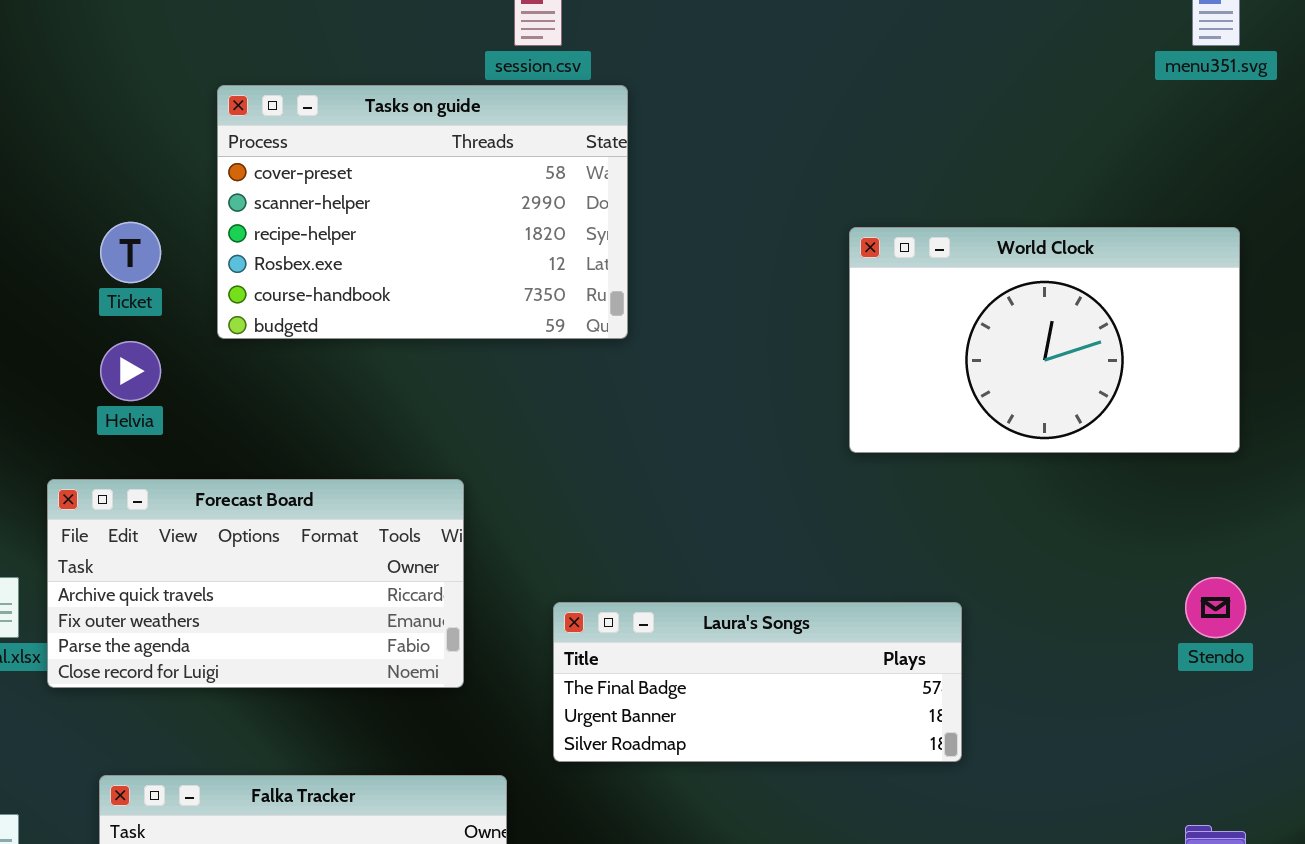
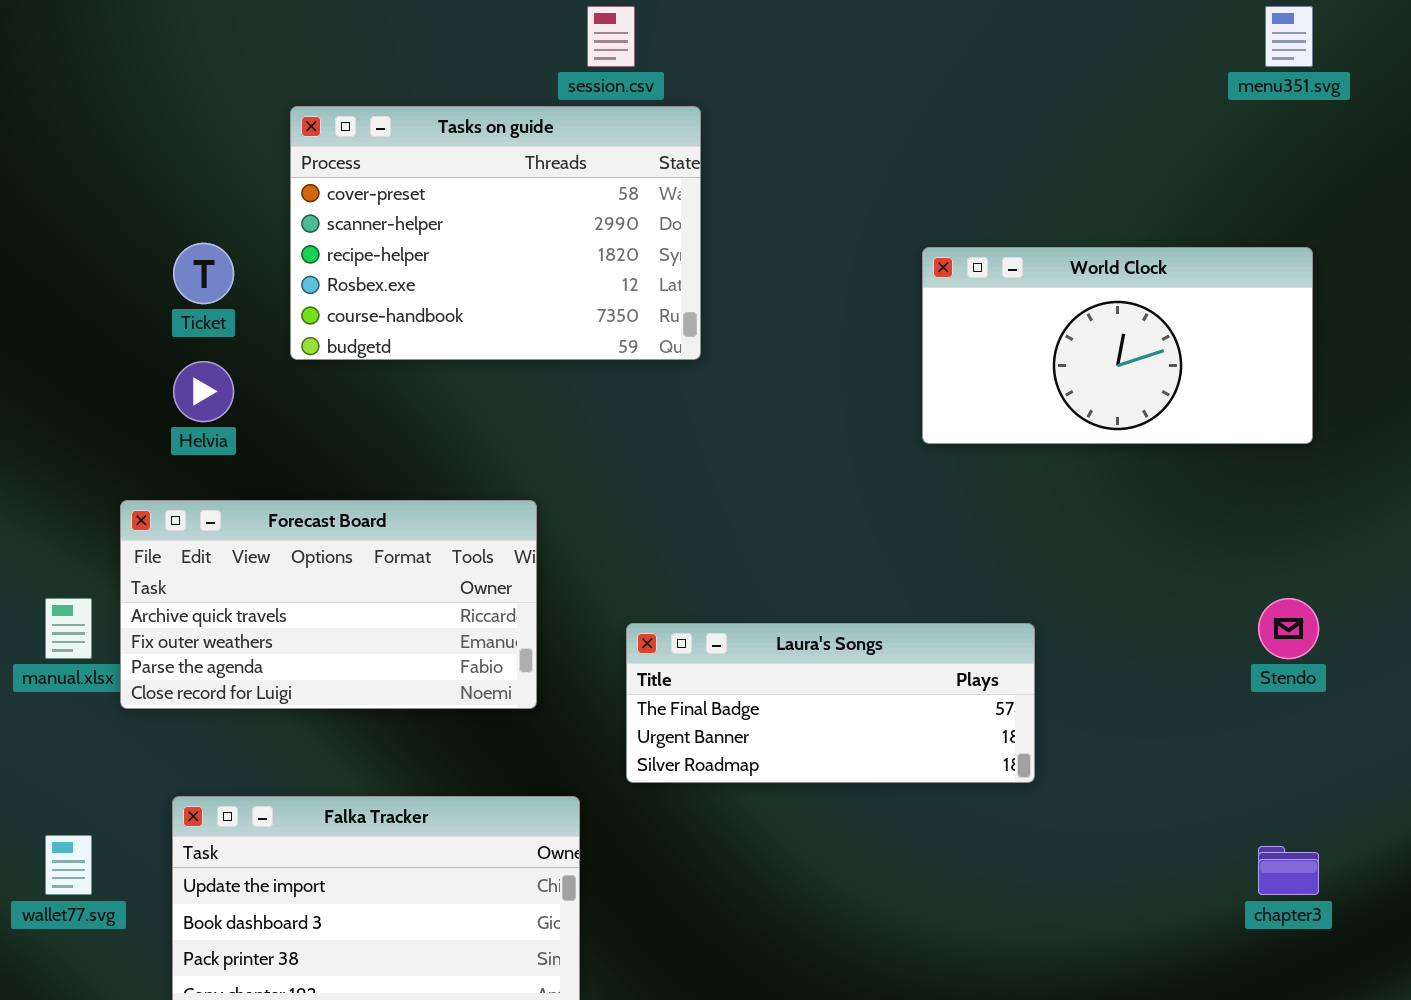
World Clock: [849,227,1240,453] -> [922,247,1313,444], resized

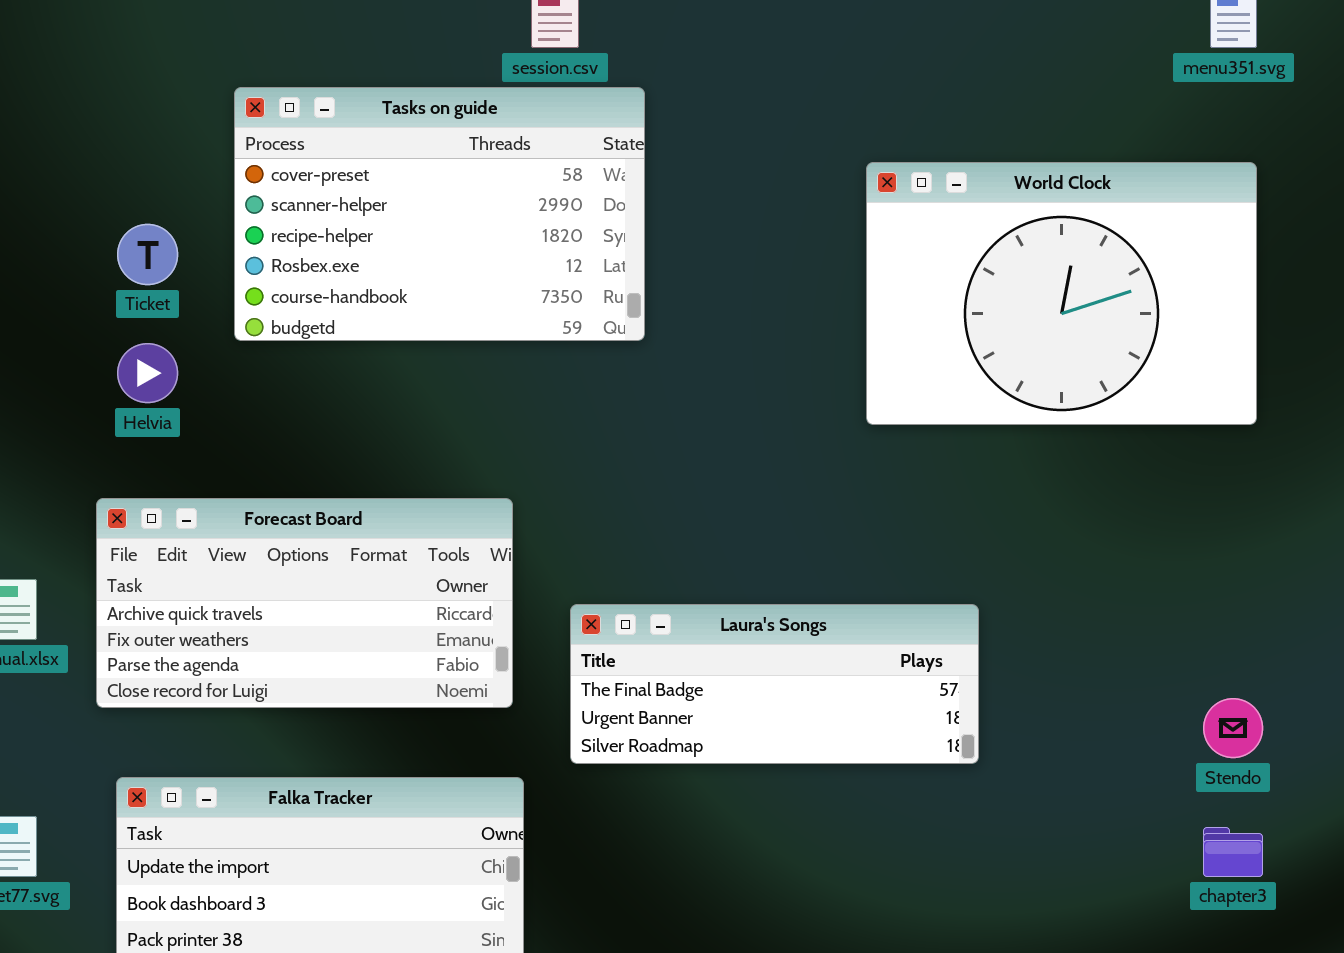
World Clock: [922,247,1313,444] -> [866,162,1257,425], resized
Forecast Board: [120,500,537,709] -> [96,498,513,708], moved
Stendo: [1258,598,1319,659] -> [1203,698,1263,758], moved

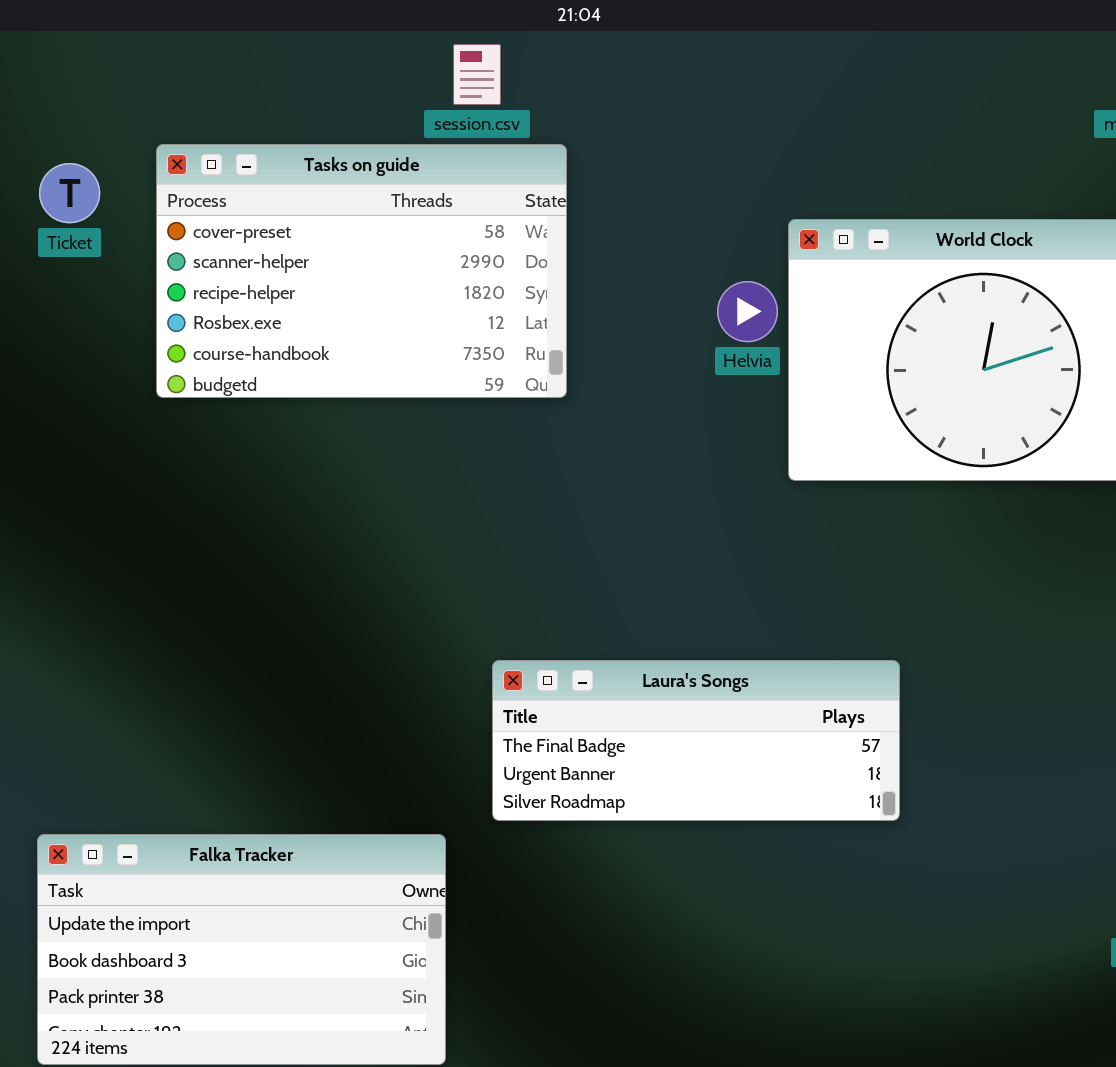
Ticket: [117,224,178,285] -> [39,163,100,223], moved
Helvia: [117,343,178,403] -> [717,281,778,342], moved
Forecast Board: [96,498,513,708] -> none, closed

